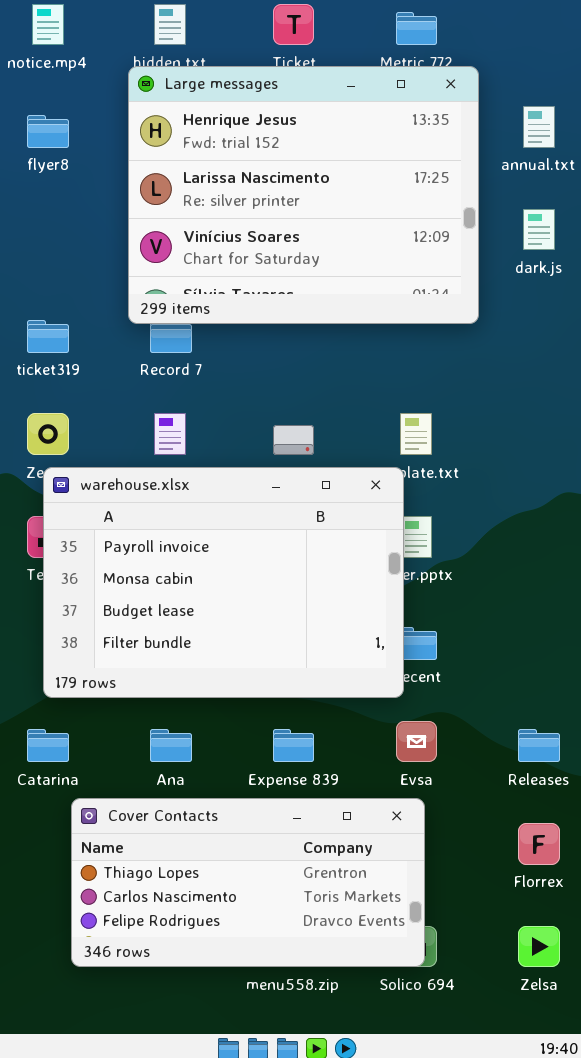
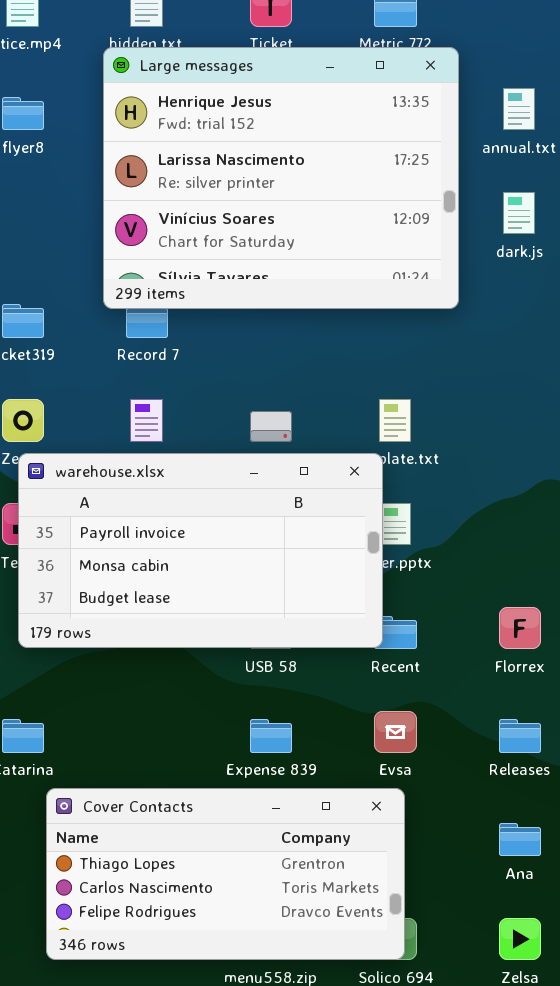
warehouse.xlsx: [43,467,404,698] -> [18,453,383,648], resized
Ana: [150,729,192,762] -> [499,823,541,856], moved
Florrex: [518,823,560,865] -> [499,607,541,649], moved

